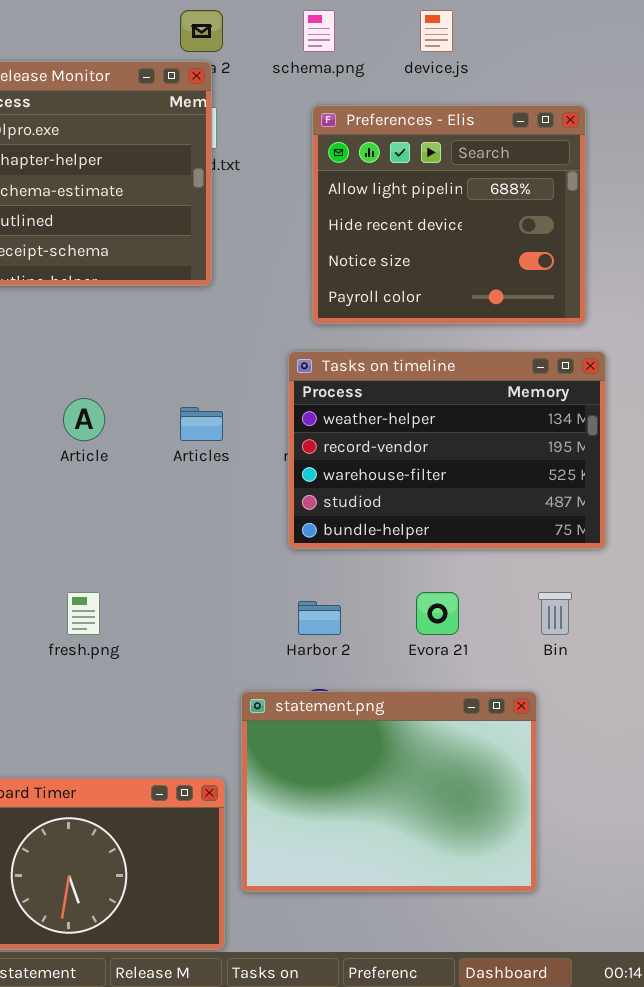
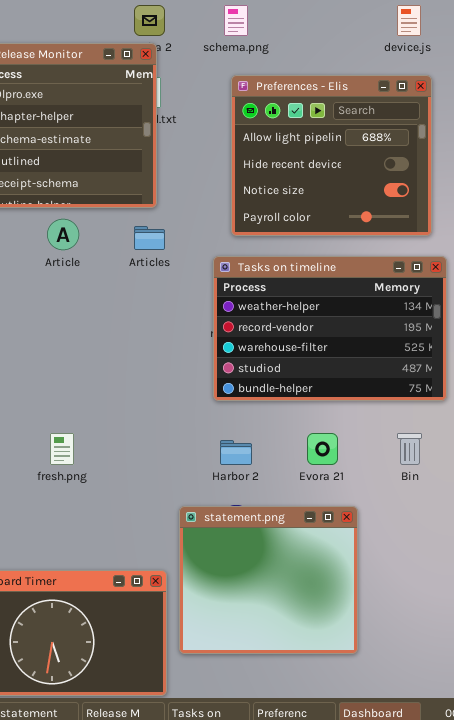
device.js: [420,10,453,52] -> [397,5,421,36], moved
Article: [63,398,105,441] -> [47,219,79,250], moved
Articles: [180,407,223,441] -> [134,226,165,250], moved
statement.png: [241,691,537,892] -> [179,506,358,654], resized

